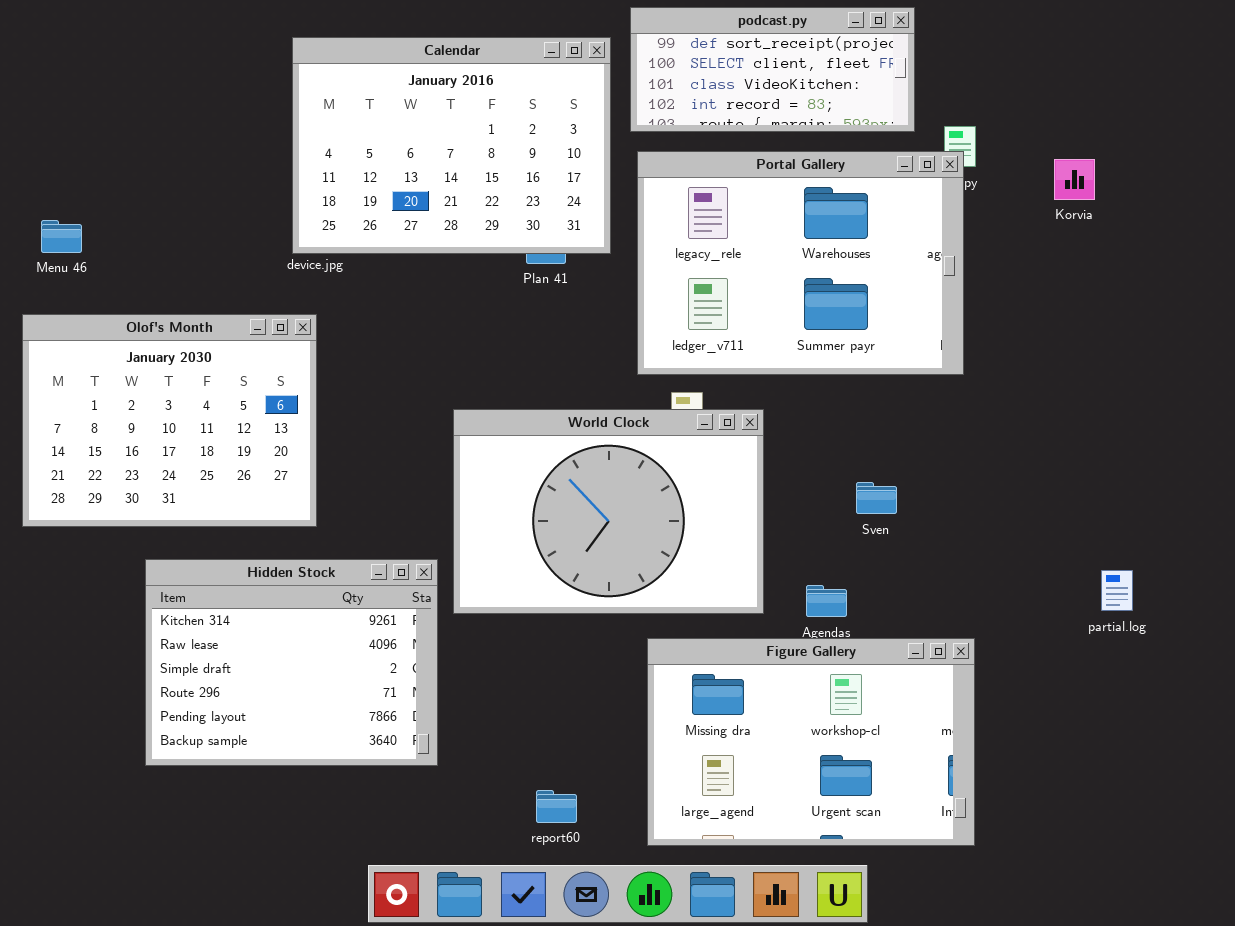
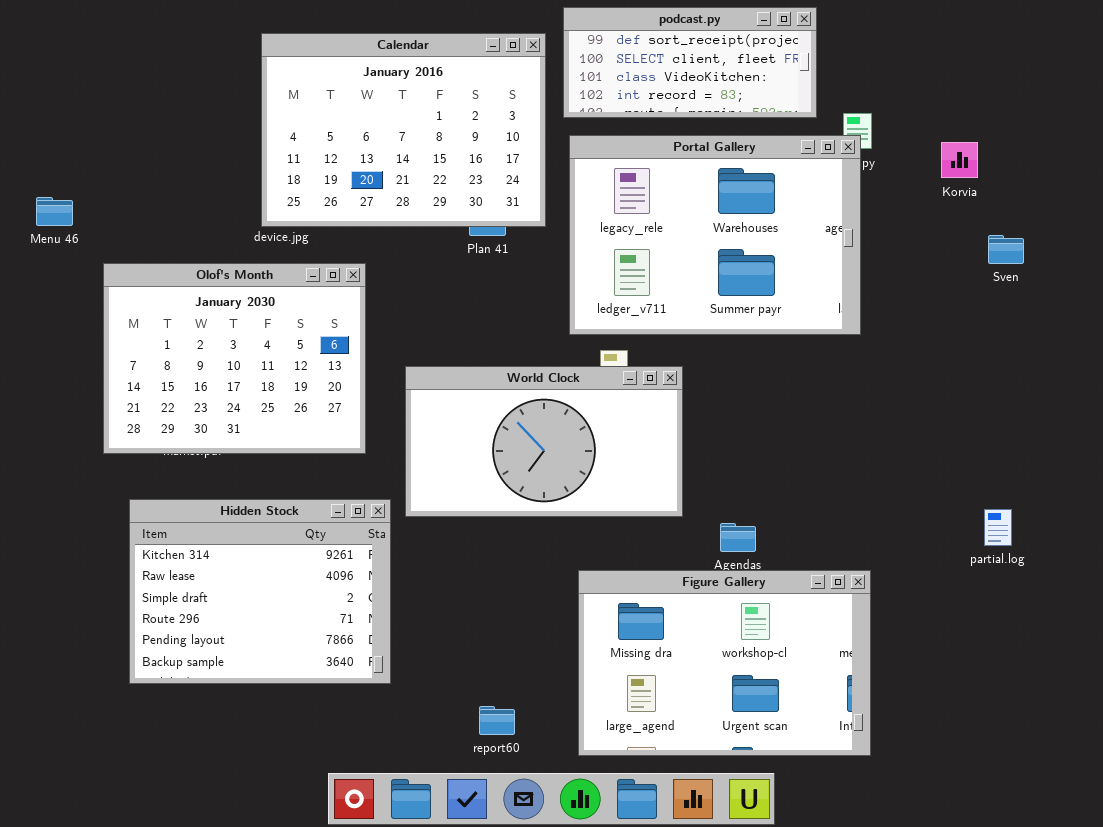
Olof's Month: [22,314,317,527] -> [103,263,366,454], moved
World Clock: [453,409,764,614] -> [405,366,683,517], resized
Sven: [856,482,897,514] -> [988,235,1024,264], moved

